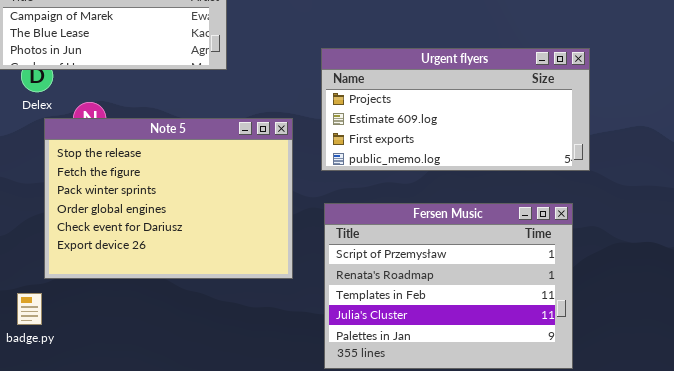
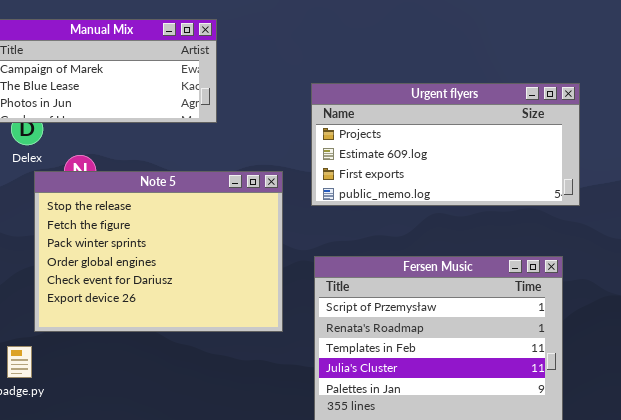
Urgent flyers: [321,48,590,171] -> [311,83,580,206], moved

